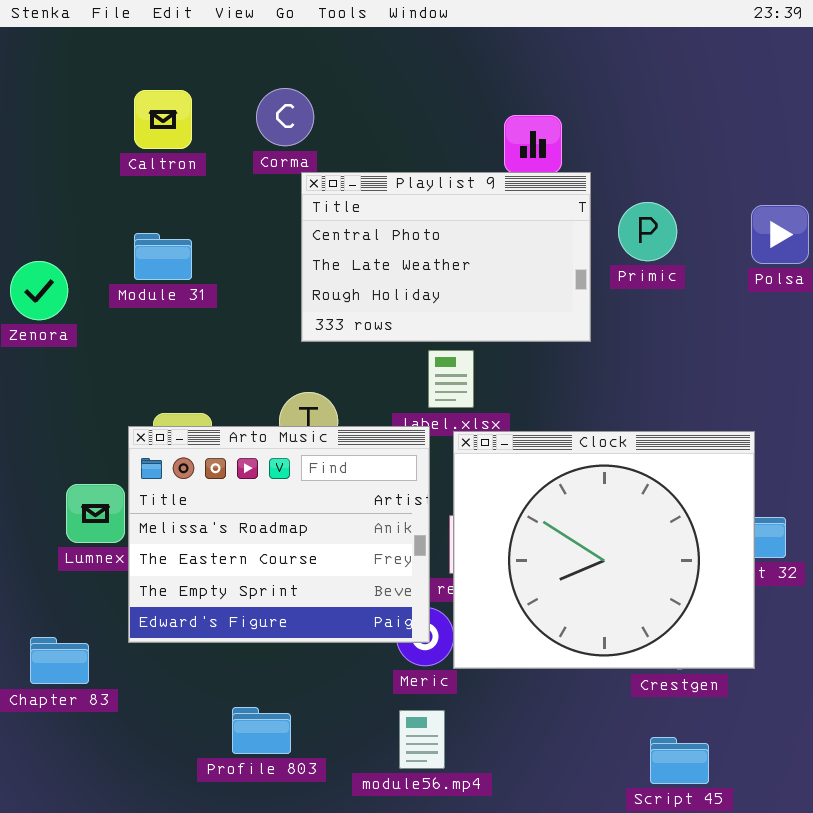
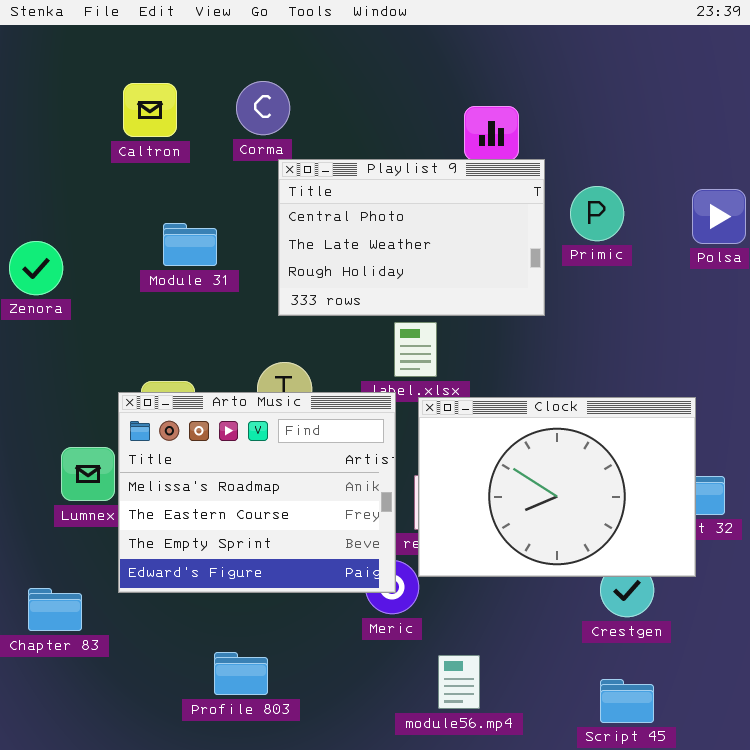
Module 31: [134,233,192,280] -> [163,223,217,266], moved
Clock: [453,431,755,669] -> [418,397,696,577], resized
module56.mp4: [399,710,445,769] -> [438,655,480,709], moved

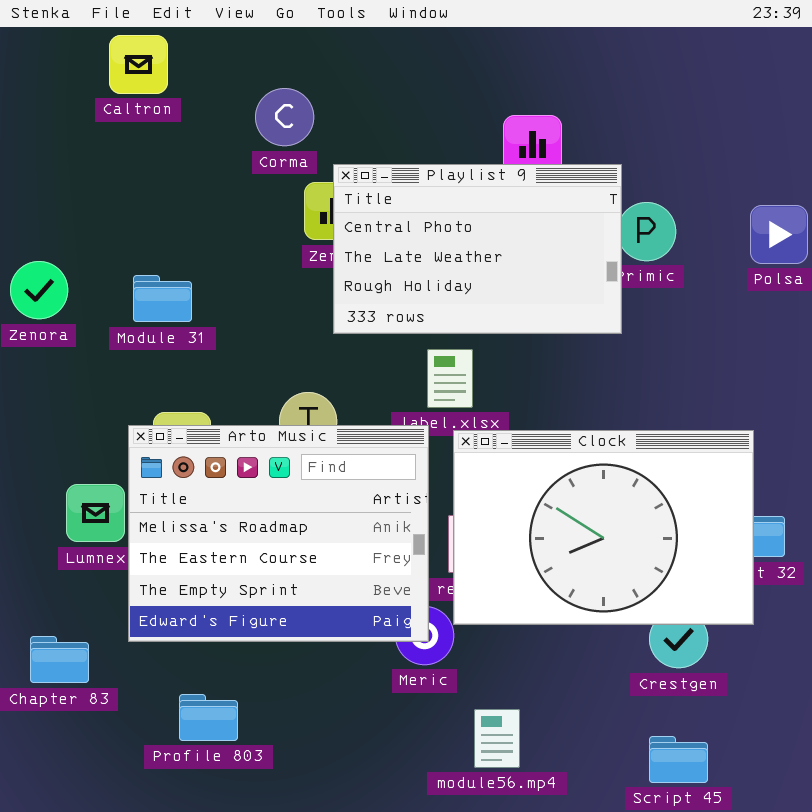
Caltron: [123,83,177,137] -> [109,35,168,94], moved
Playlist 9: [278,159,545,316] -> [333,164,622,334], moved
Module 31: [163,223,217,266] -> [133,275,192,322], moved
Profile 803: [214,652,268,695] -> [179,694,238,741], moved

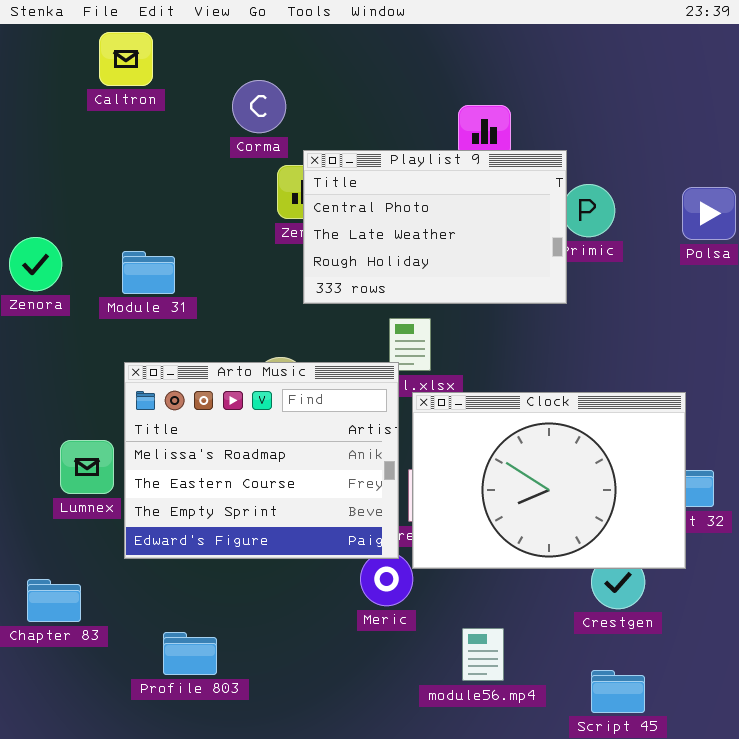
Arto Music: [128,425,429,642] -> [124,362,399,559], moved
module56.mp4: [474,709,520,768] -> [462,628,504,681], moved

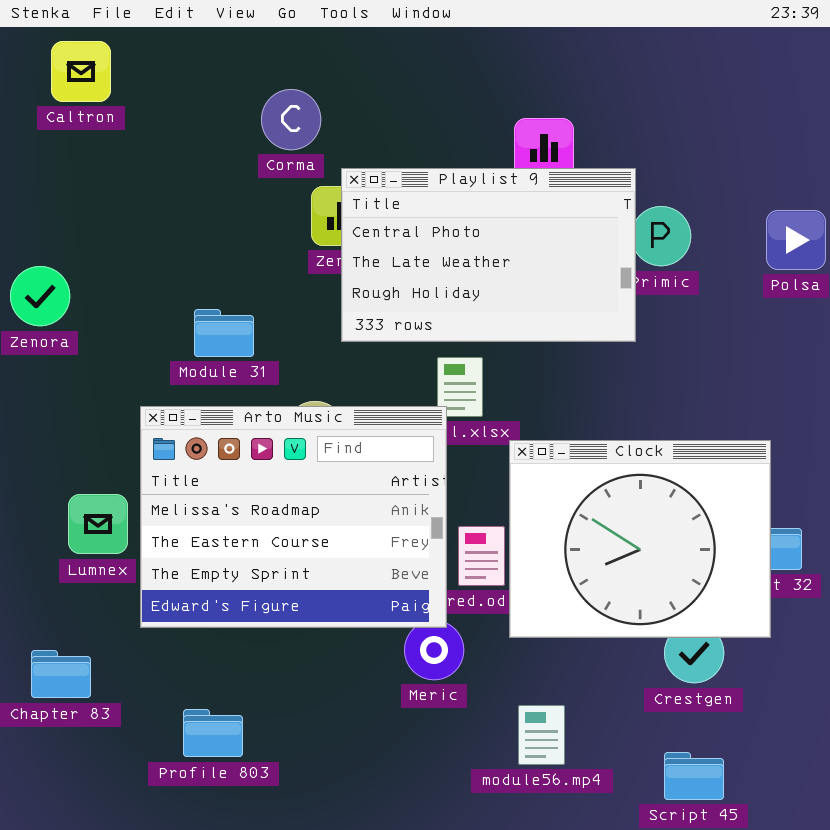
Caltron: [99,32,153,86] -> [51,41,111,102], moved
Module 31: [122,251,175,294] -> [194,309,254,357], moved
Clock: [412,392,686,569] -> [509,440,771,638], resized

